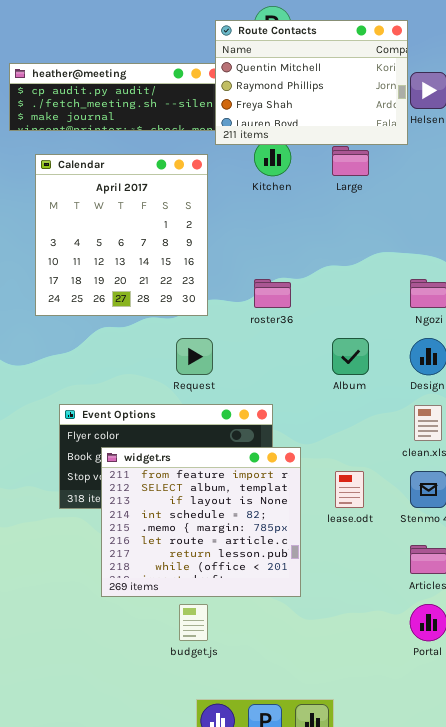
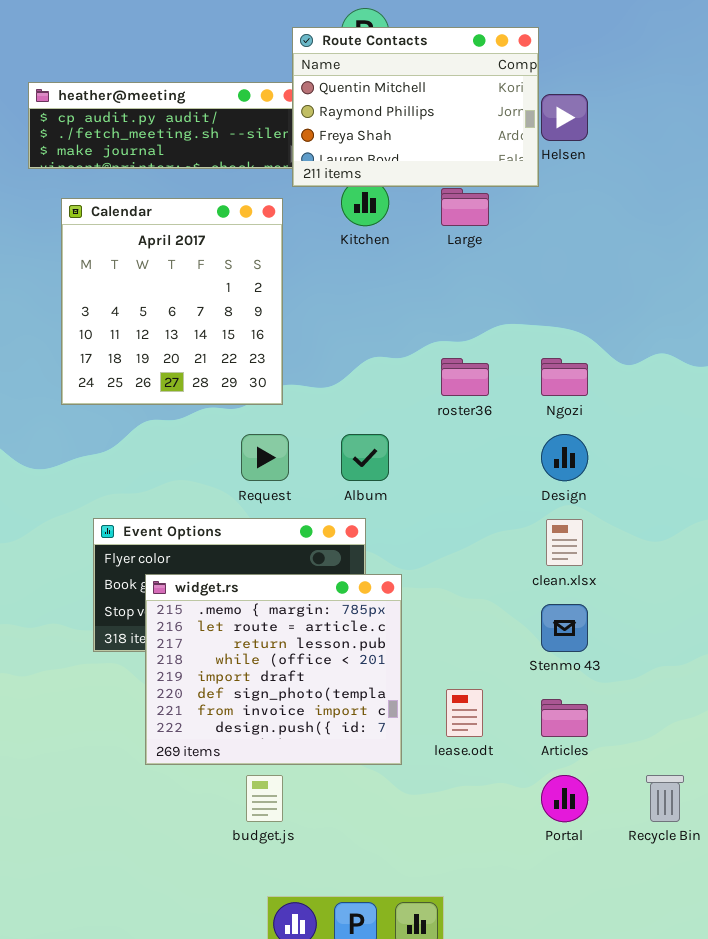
roster36: [254,279,291,308] -> [441,358,489,396], moved
Album: [332,338,369,375] -> [341,434,389,481], moved
widget.rs: [101,447,301,597] -> [145,574,402,765], scrolled down 4 rows
lease.odt: [335,471,364,508] -> [446,689,483,737], moved

